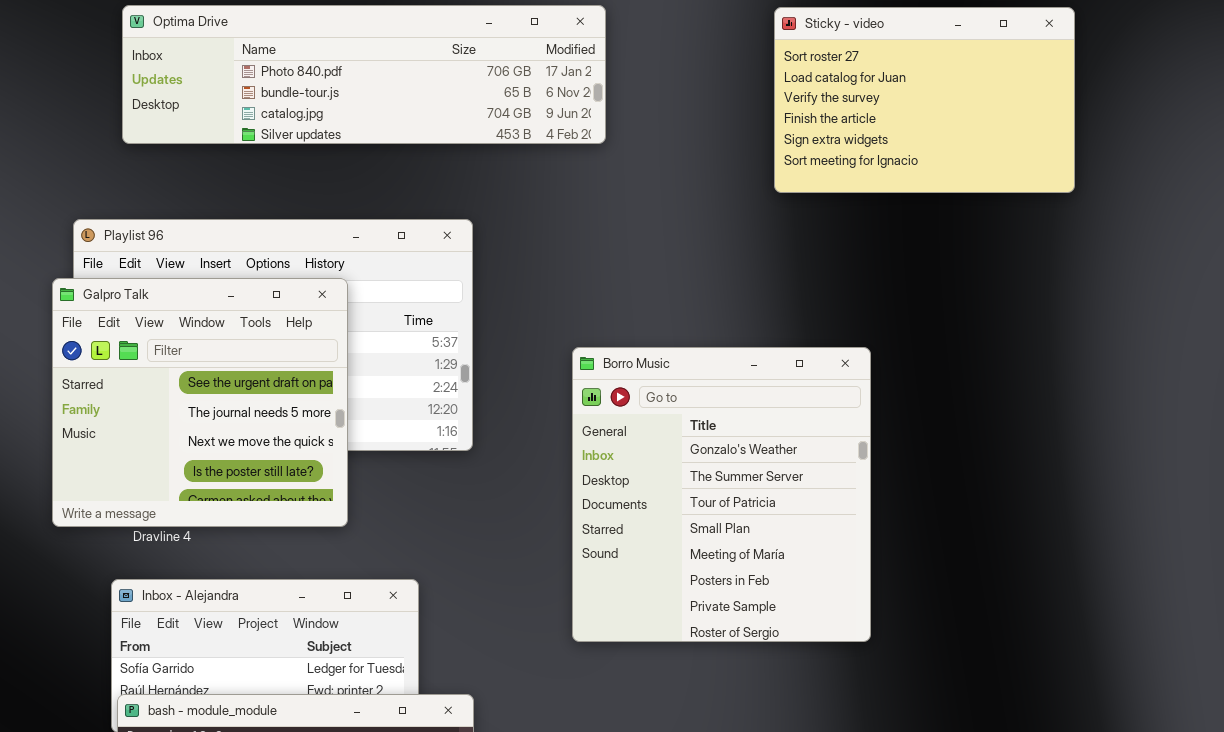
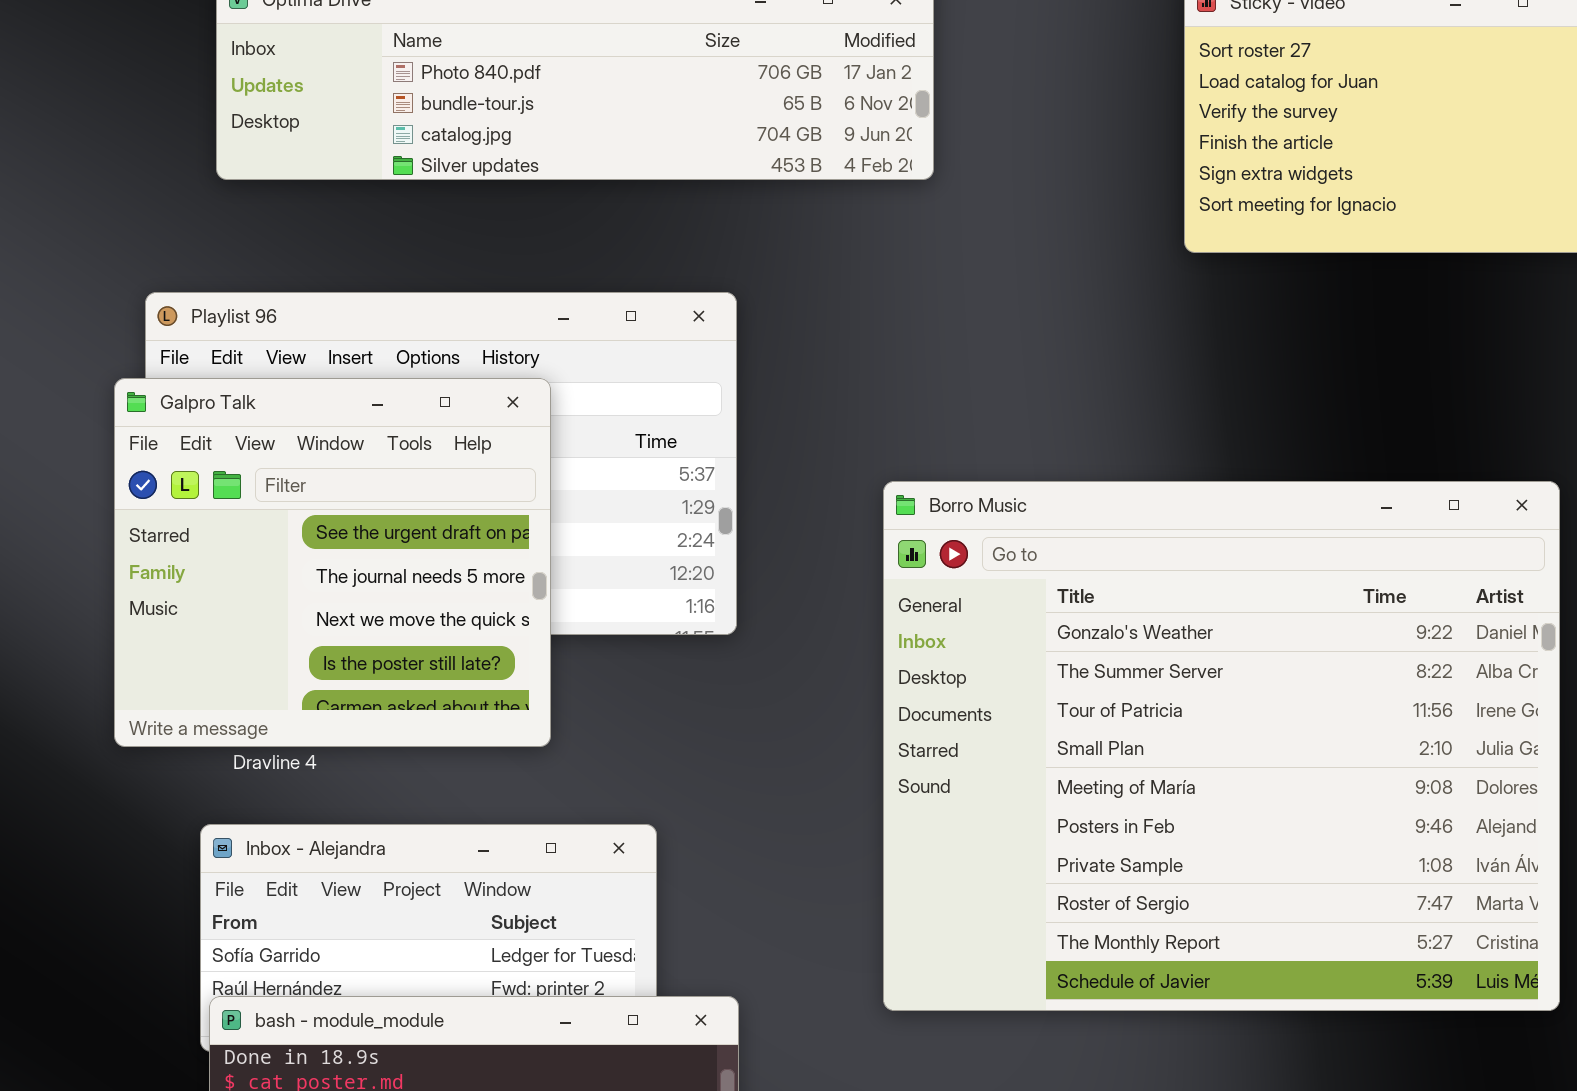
Borro Music: [572,347,871,642] -> [883,481,1560,1011], resized

